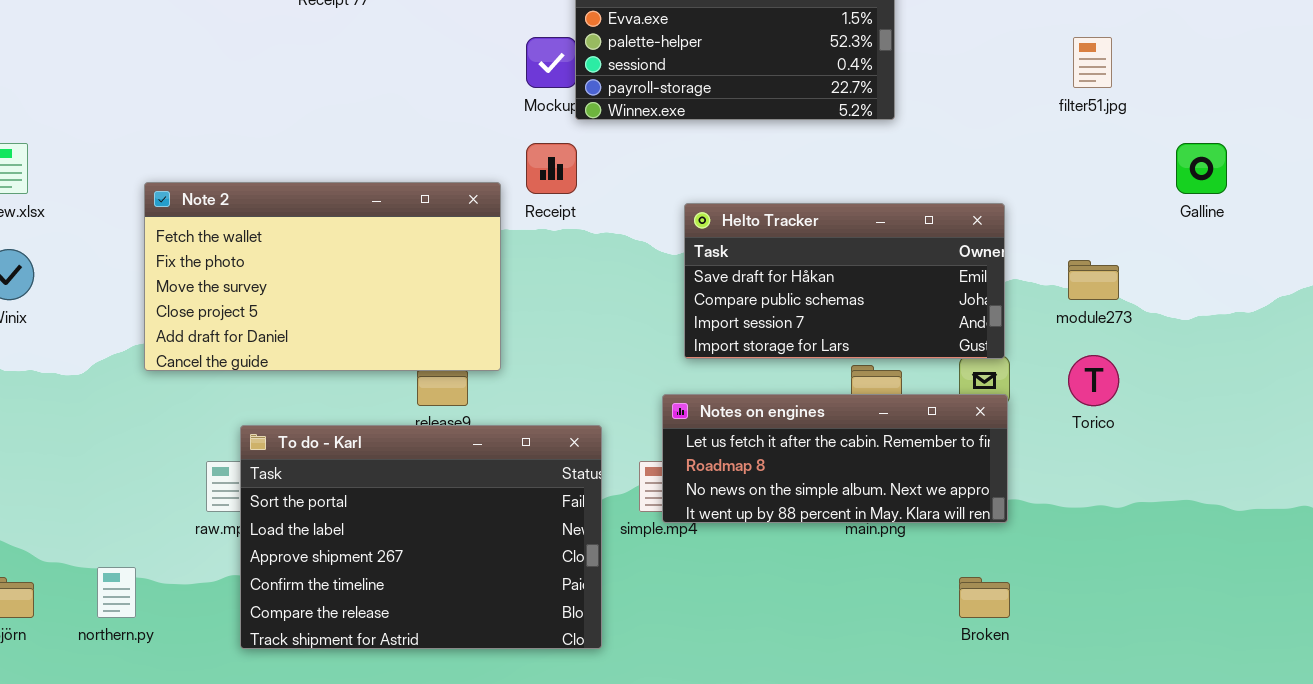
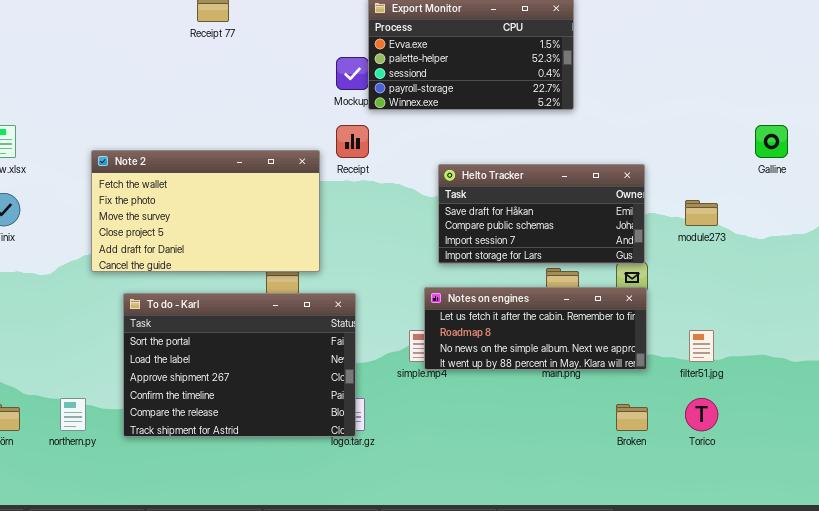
filter51.jpg: [1073,37,1112,88] -> [689,330,714,362], moved
Torico: [1068,355,1119,406] -> [685,398,718,431], moved
To do - Karl: [240,425,602,649] -> [123,293,356,437], moved

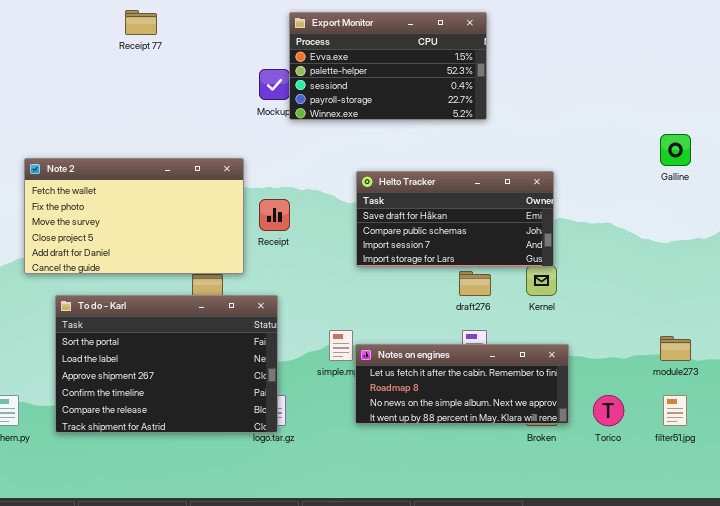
Receipt: [336,125,369,158] -> [259,199,290,231], moved
module273: [685,200,718,226] -> [660,336,691,361], moved
Notes on engines: [424,287,647,370] -> [355,344,569,424], moved
filter51.jpg: [689,330,714,362] -> [663,395,687,426], moved

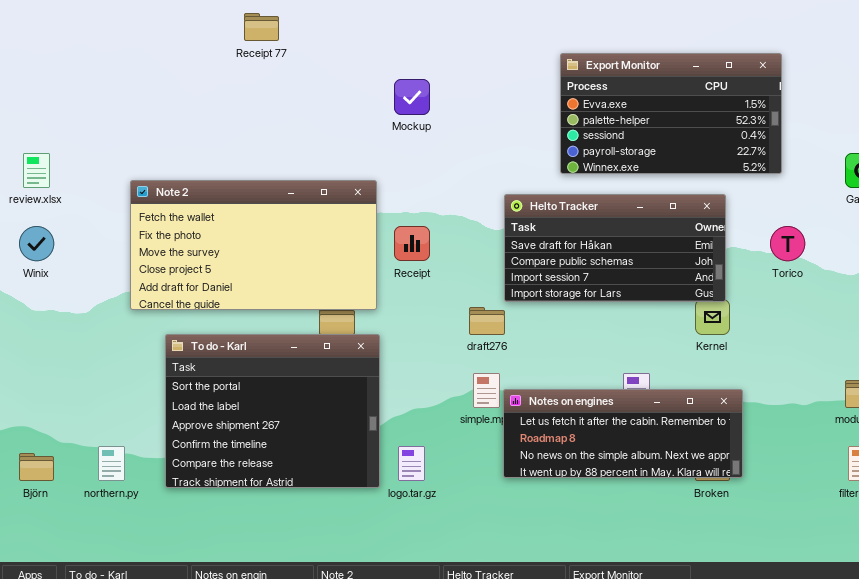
Export Monitor: [289,12,487,120] -> [560,53,782,174], moved
draft276: [459,271,491,296] -> [469,307,505,335], moved
To do - Karl: [55,295,278,433] -> [165,334,380,488], resized
Torico: [593,395,624,426] -> [770,226,805,261], moved

